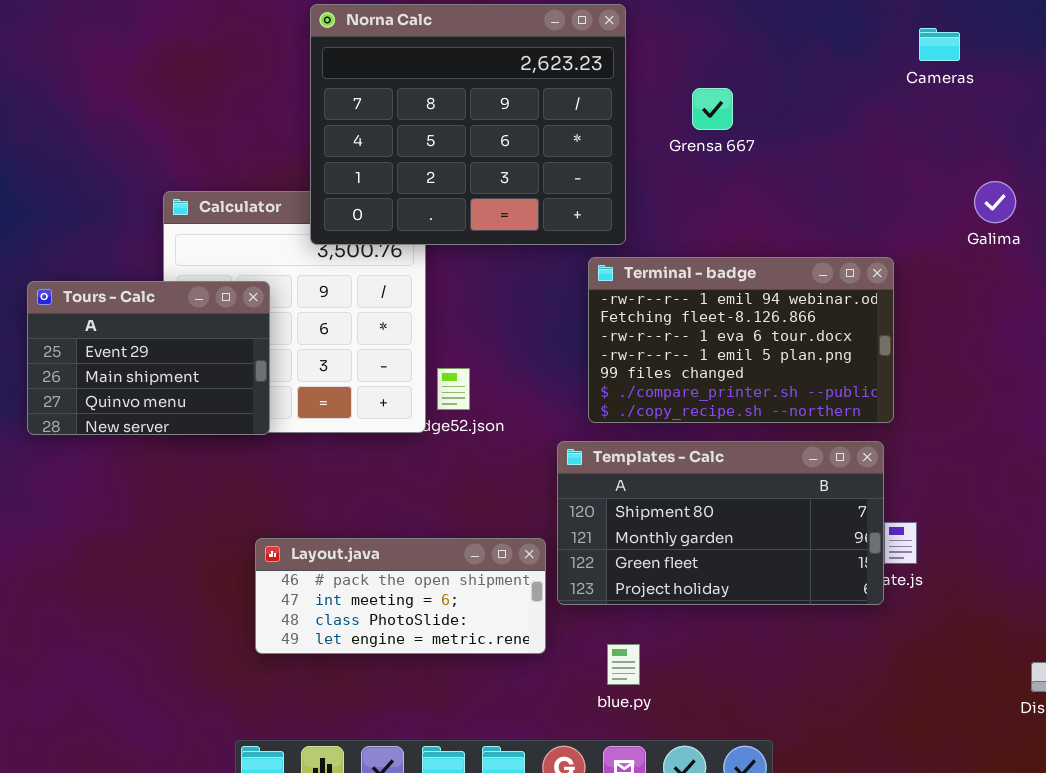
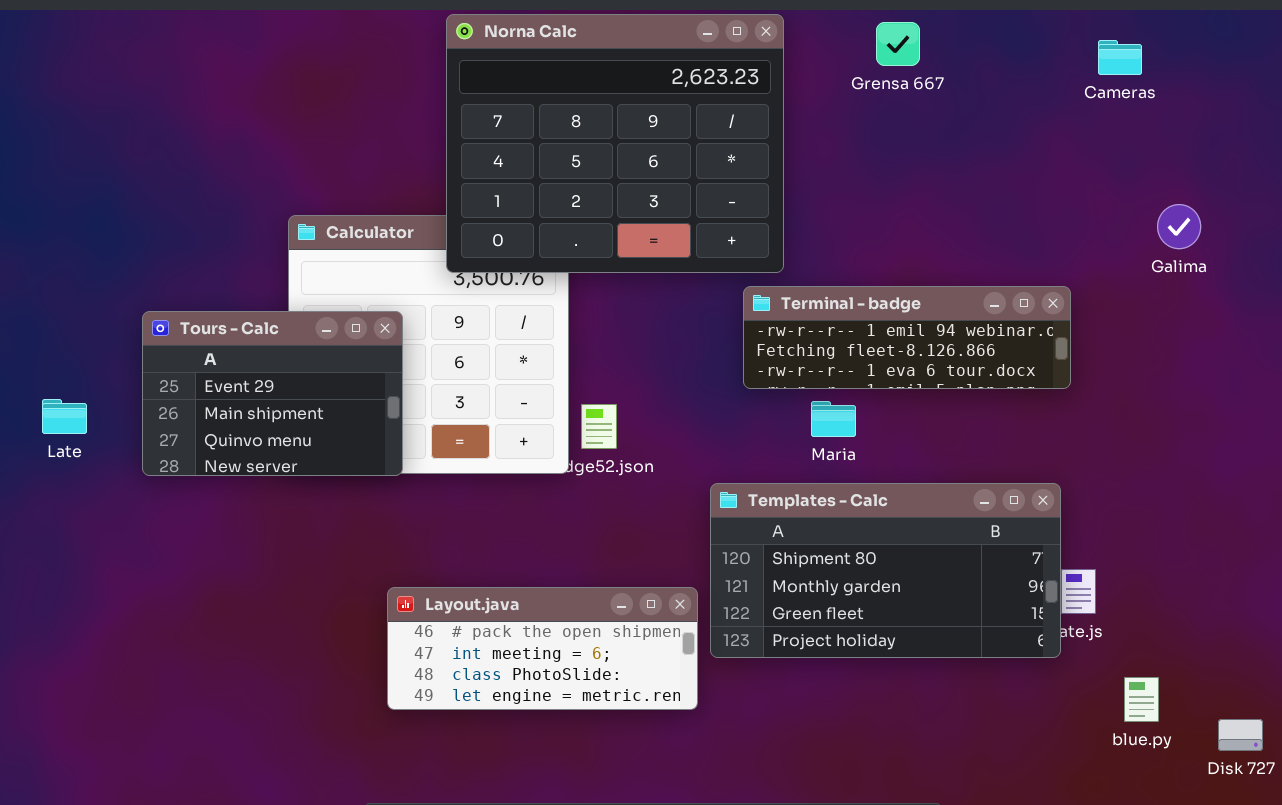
Grensa 667: [692,88,733,130] -> [876,22,920,66], moved
Terminal - badge: [588,257,894,423] -> [743,286,1071,389], resized
blue.py: [607,644,640,685] -> [1124,677,1159,722], moved

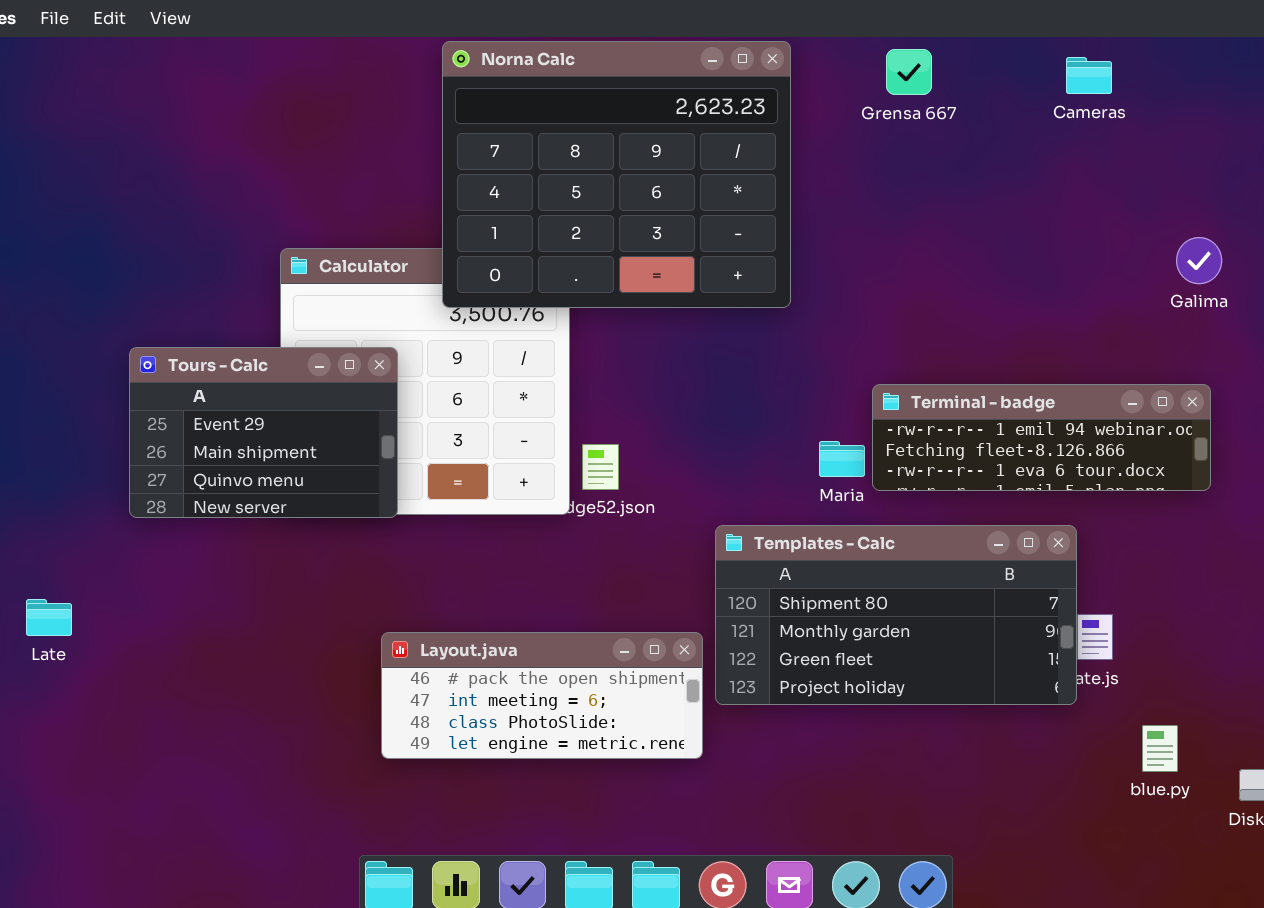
Cameras: [1098,40,1142,75] -> [1066,57,1112,94], moved
Terminal - badge: [743,286,1071,389] -> [872,384,1211,491], moved
Late: [42,399,87,434] -> [26,599,72,636], moved

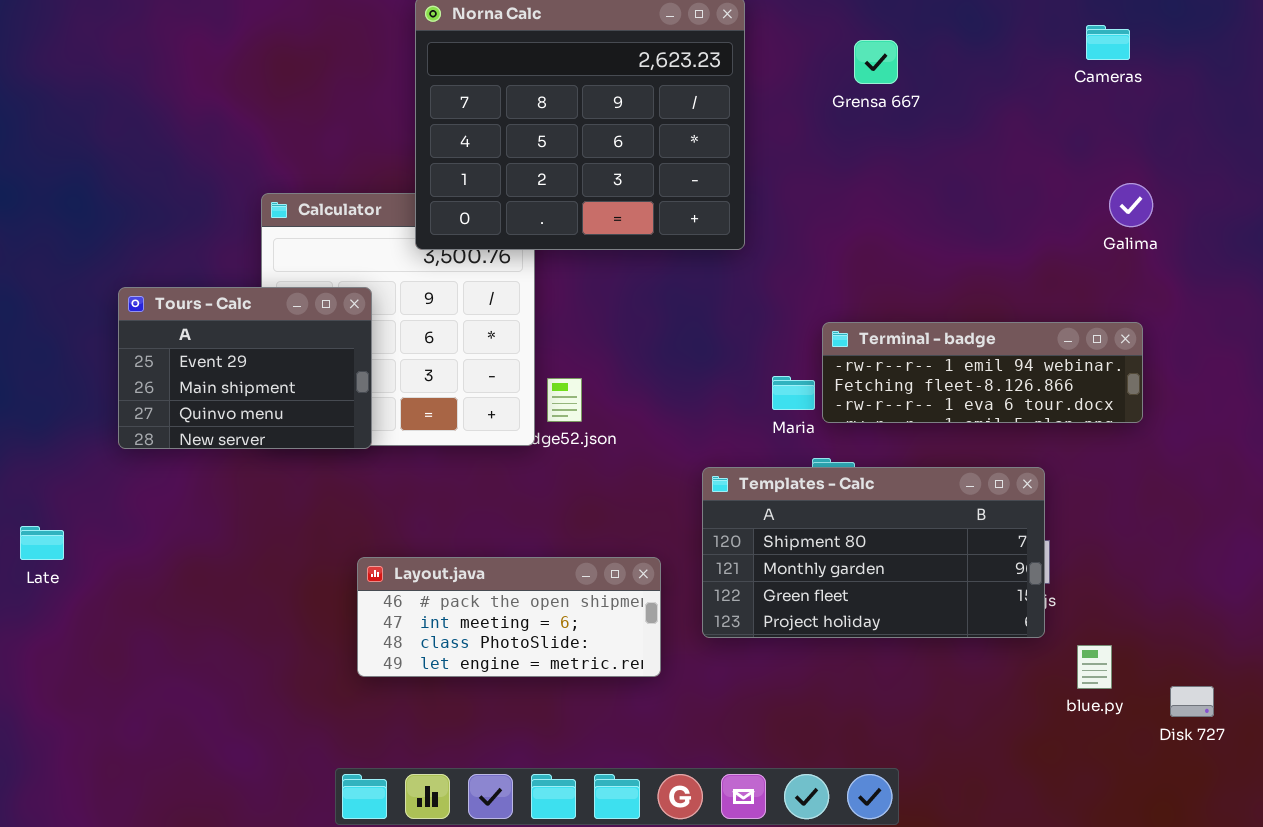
Grensa 667: [886,49,932,95] -> [854,40,898,84], moved
Cameras: [1066,57,1112,94] -> [1086,25,1130,60], moved
Templates - Calc: [715,525,1077,705] -> [702,467,1045,638], moved

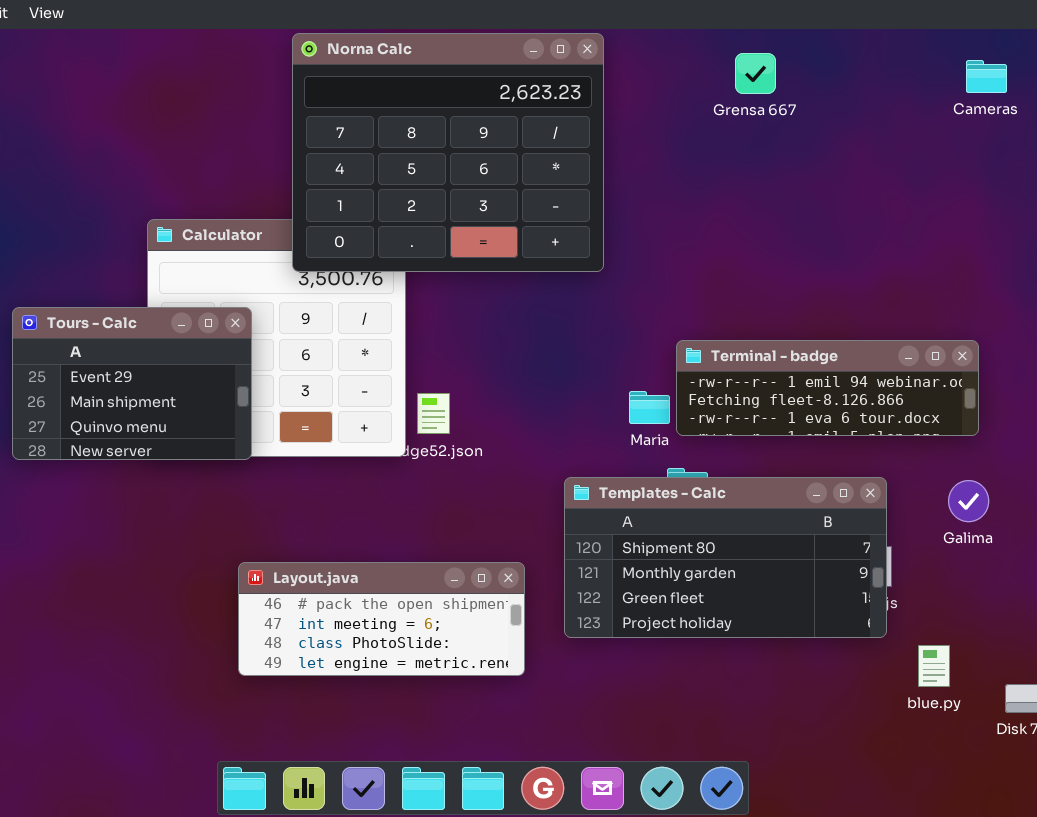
Cameras: [1086,25,1130,60] -> [966,60,1007,93], moved
Grensa 667: [854,40,898,84] -> [735,53,776,94], moved
Galima: [1109,183,1153,227] -> [948,480,989,522], moved

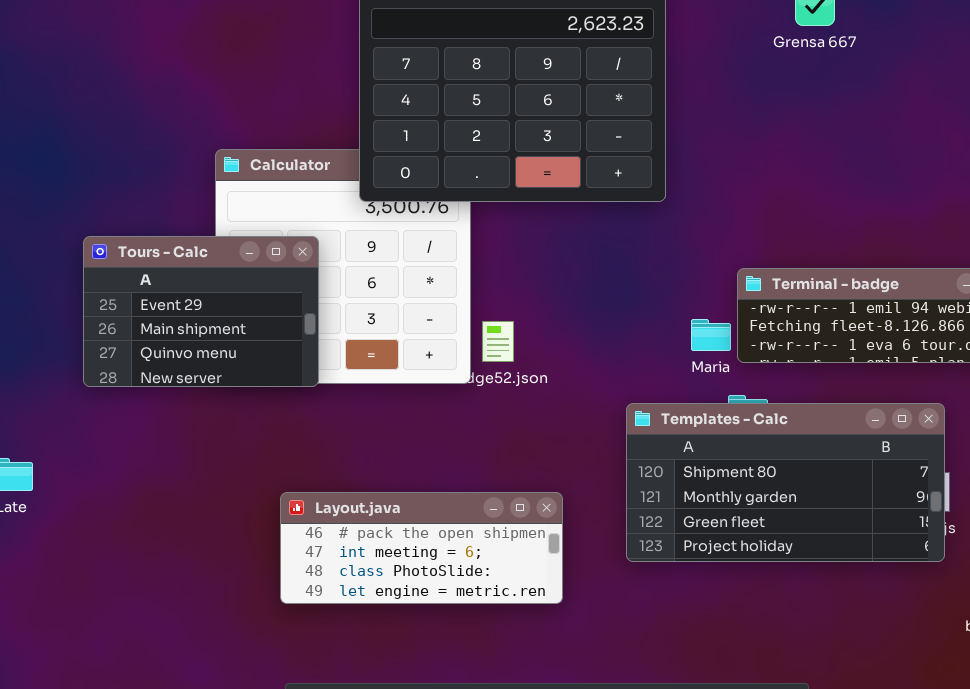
Layout.java: [238,562,525,676] -> [280,492,563,604], moved

